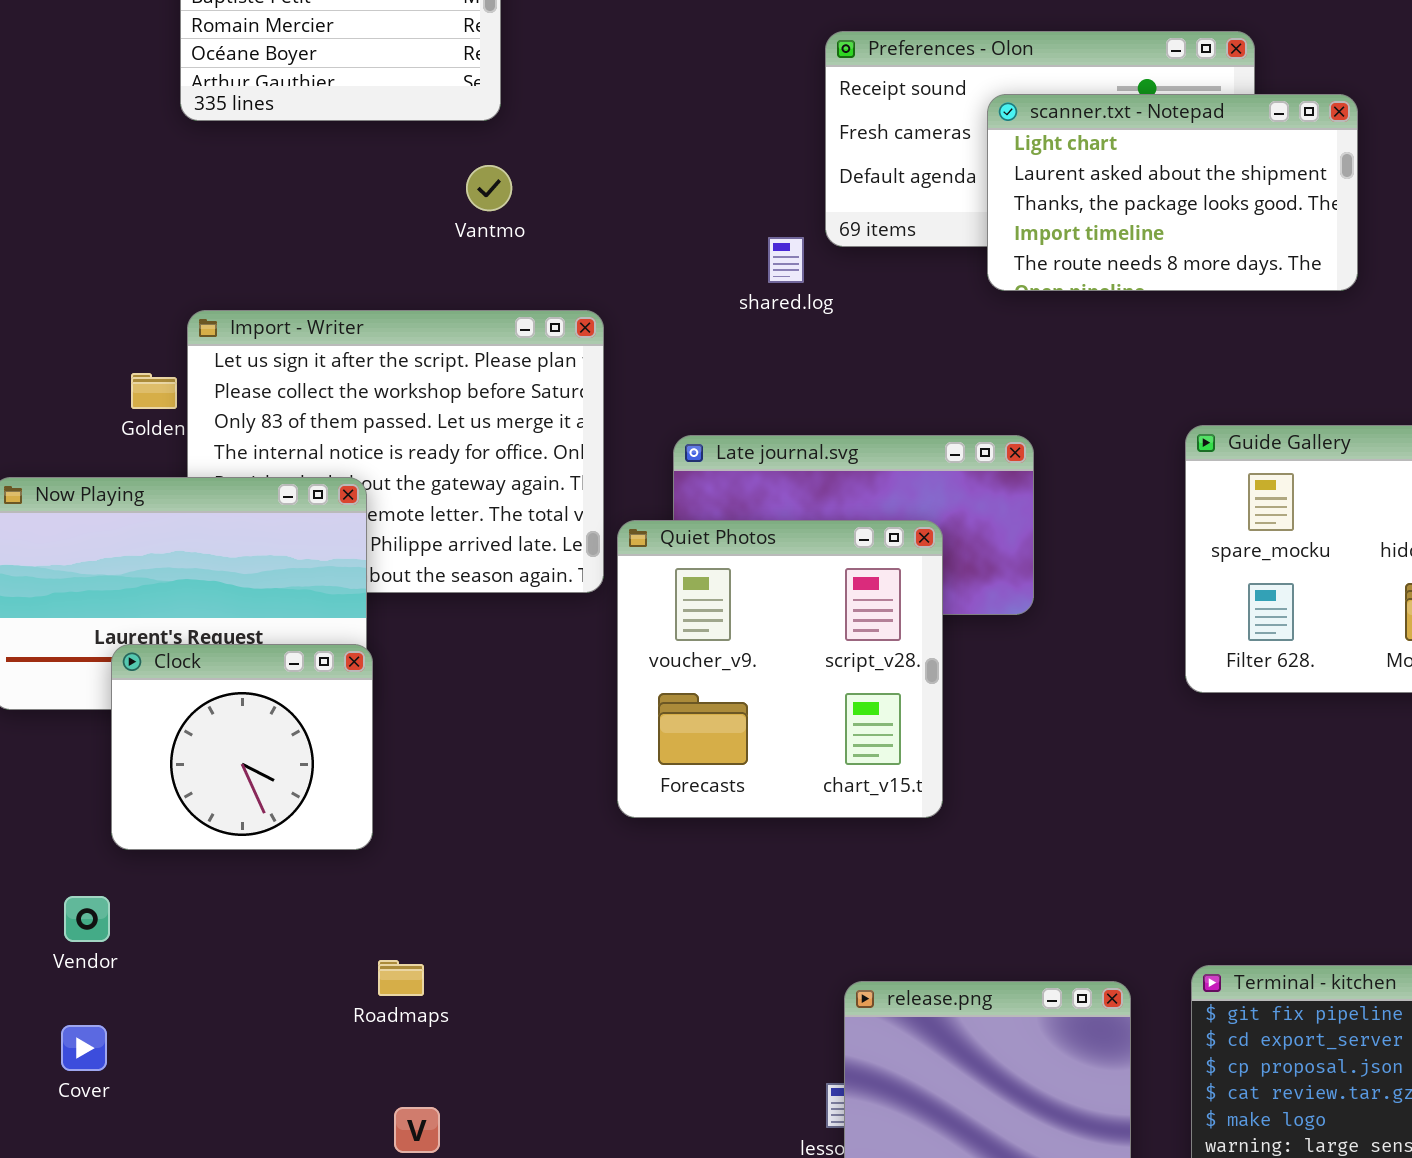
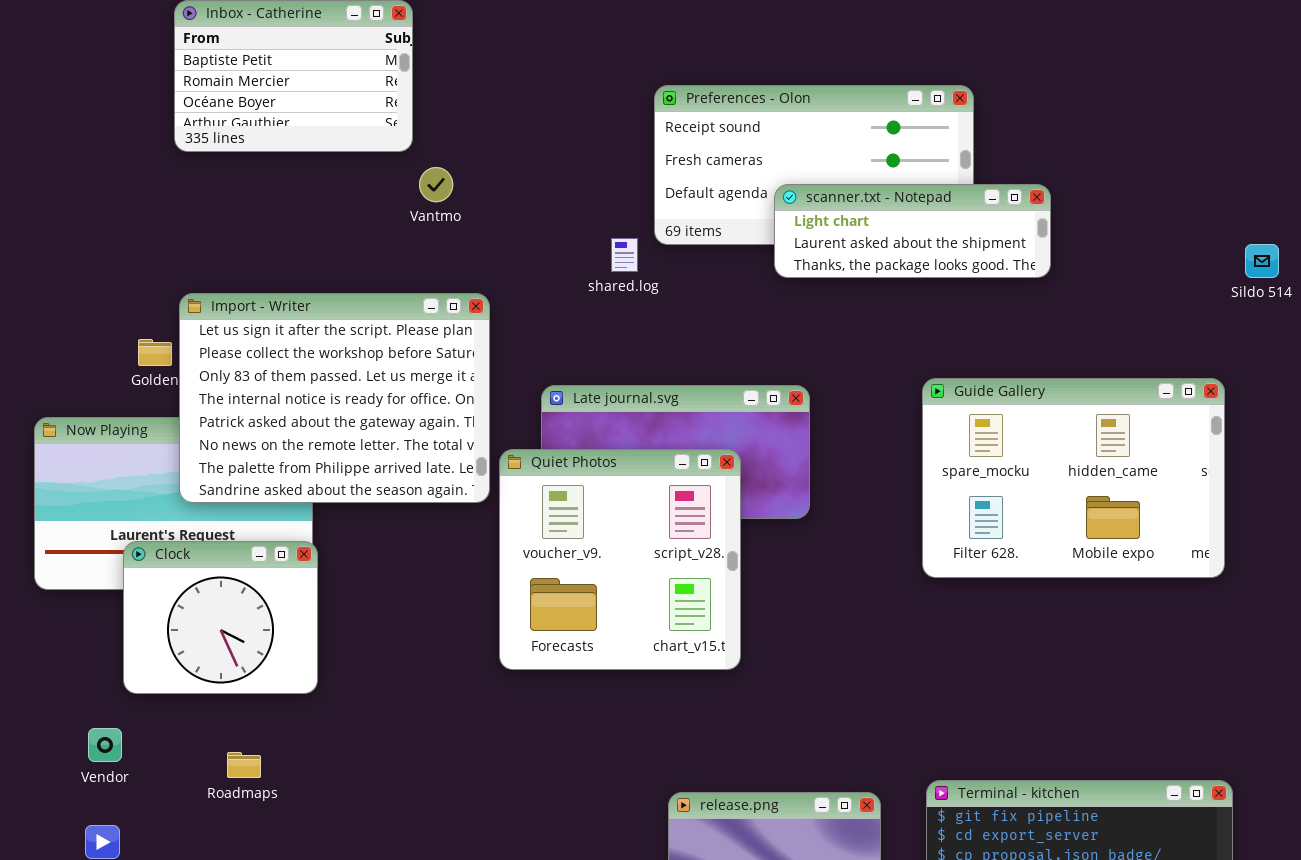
scanner.txt - Notepad: [987,94,1358,291] -> [774,184,1051,278], resized
Vantmo: [466,165,512,211] -> [419,167,453,202], moved
Import - Writer: [187,310,604,593] -> [179,293,490,503], raised
Roadmaps: [378,960,424,996] -> [227,752,261,778], moved

